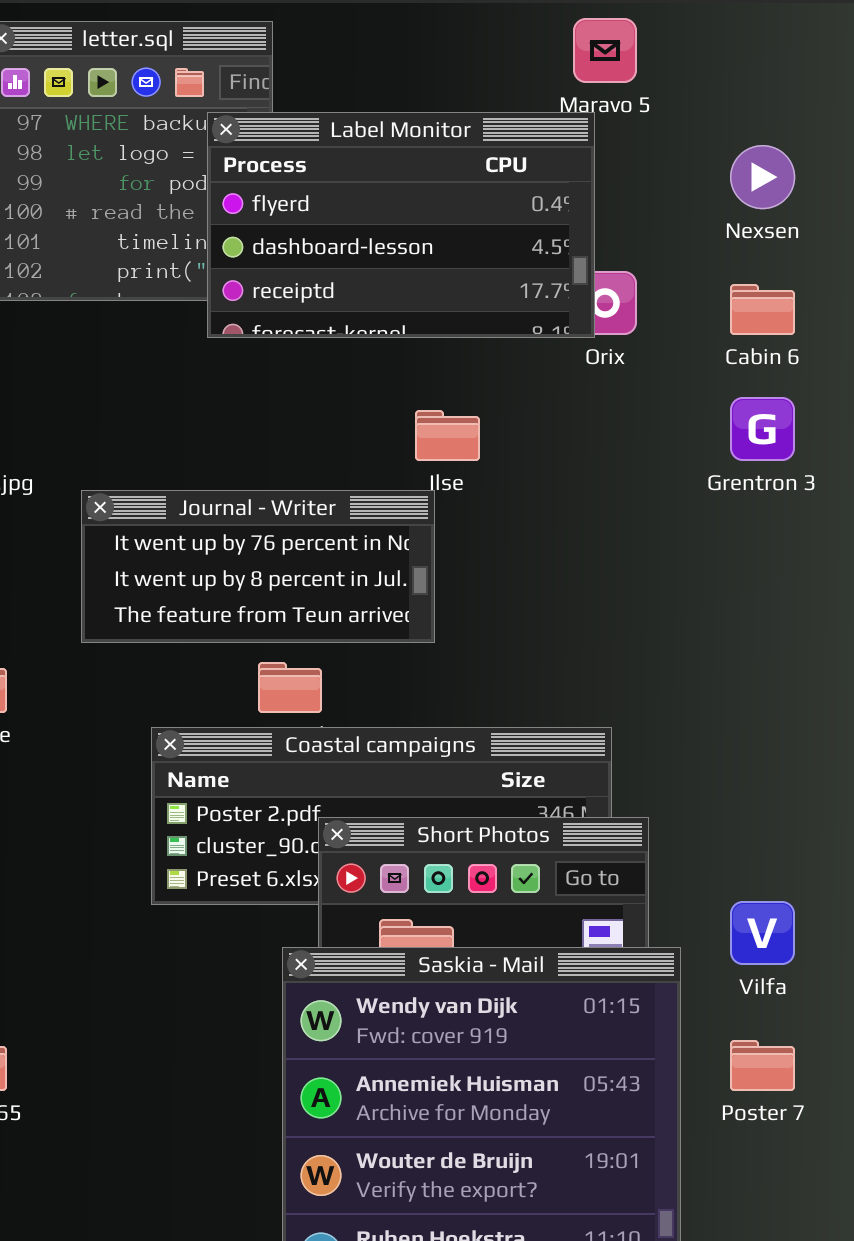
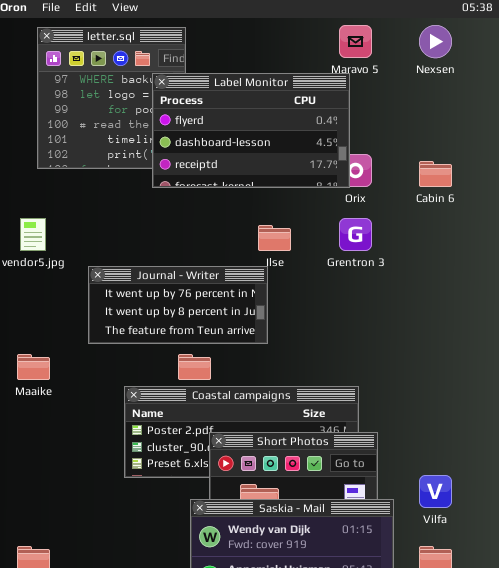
Nexsen: [730,145,795,209] -> [419,25,452,58], moved
Grentron 3: [730,397,795,461] -> [339,218,372,251], moved

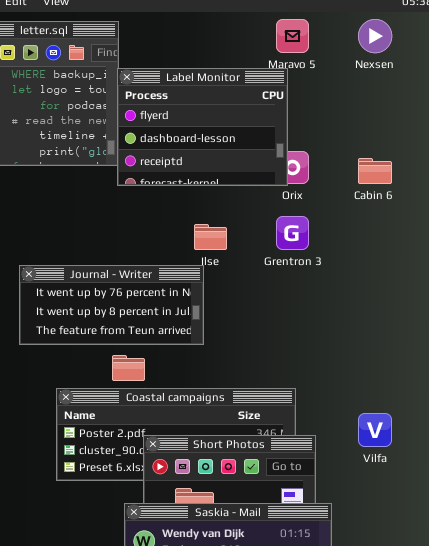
Label Monitor: [152,73,350,188] -> [117,68,288,186], resized
Vilfa: [419,475,452,508] -> [358,413,392,447], moved

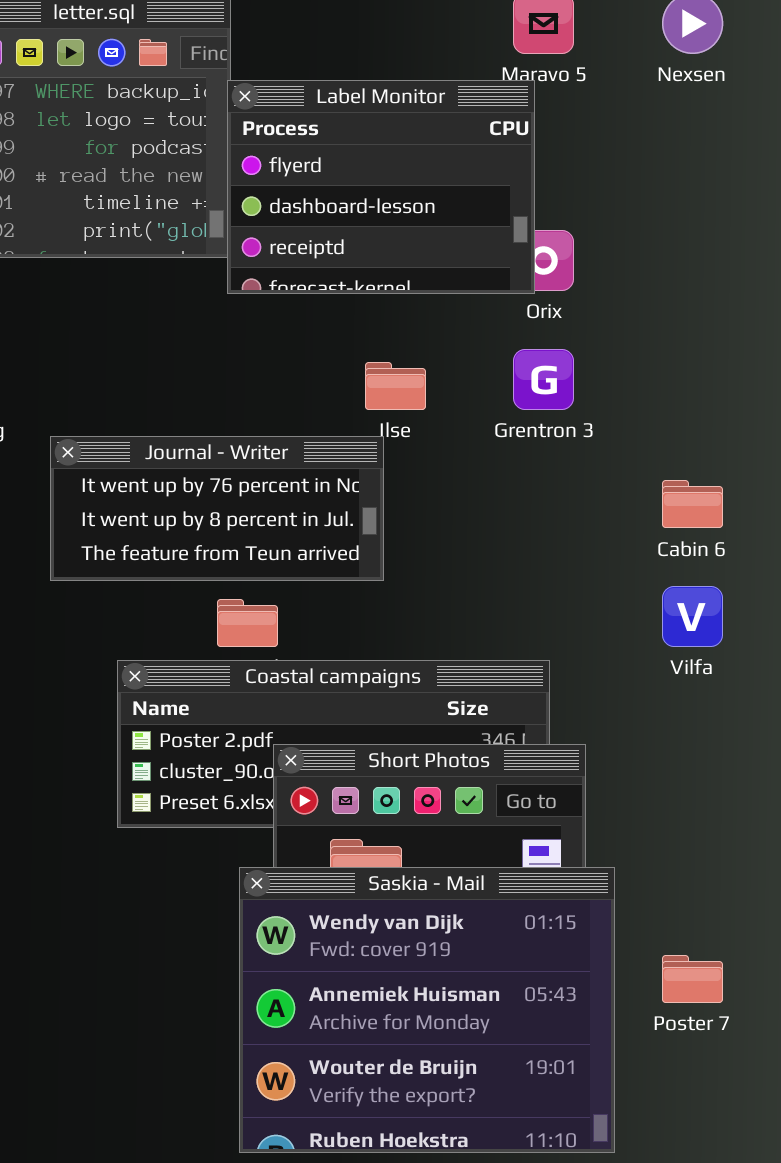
Cabin 6: [358,158,392,184] -> [662,480,723,528], moved
Vilfa: [358,413,392,447] -> [662,586,723,647], moved

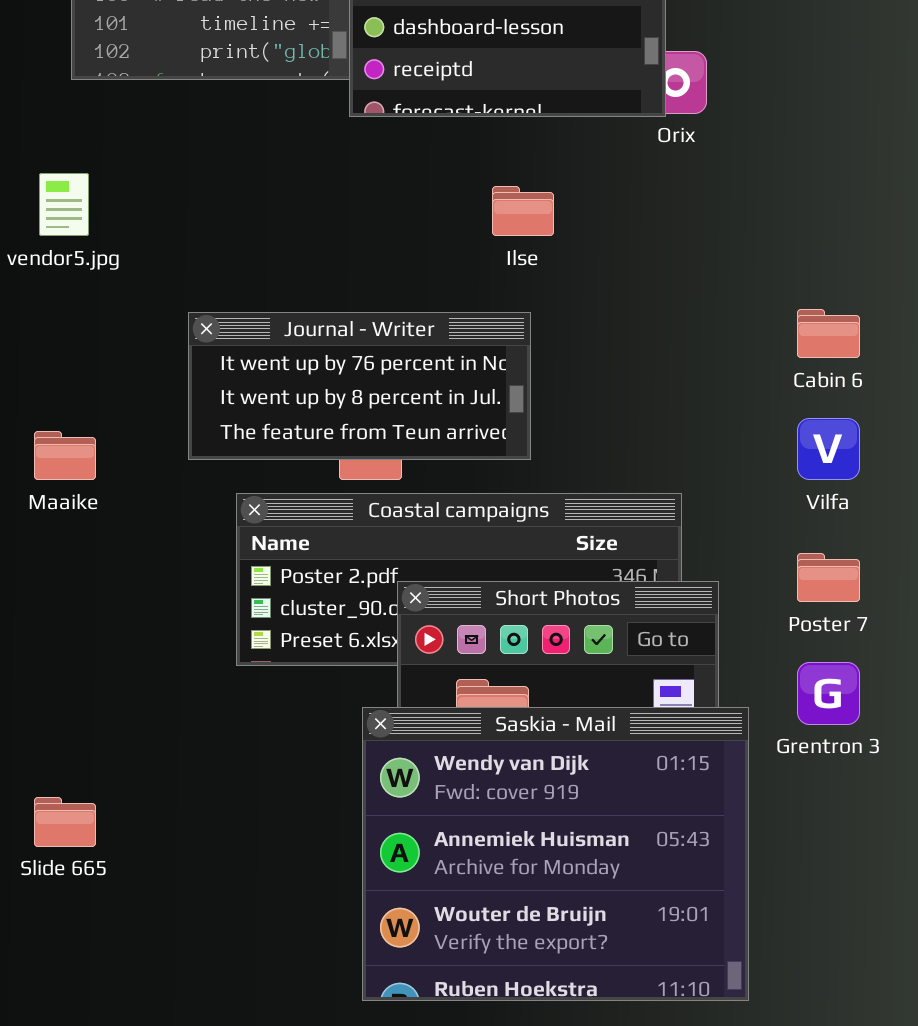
Grentron 3: [513,349,574,410] -> [797,662,860,725], moved
Journal - Writer: [50,436,384,581] -> [188,312,531,460], moved
Poster 7: [662,955,723,1003] -> [797,553,860,602], moved

